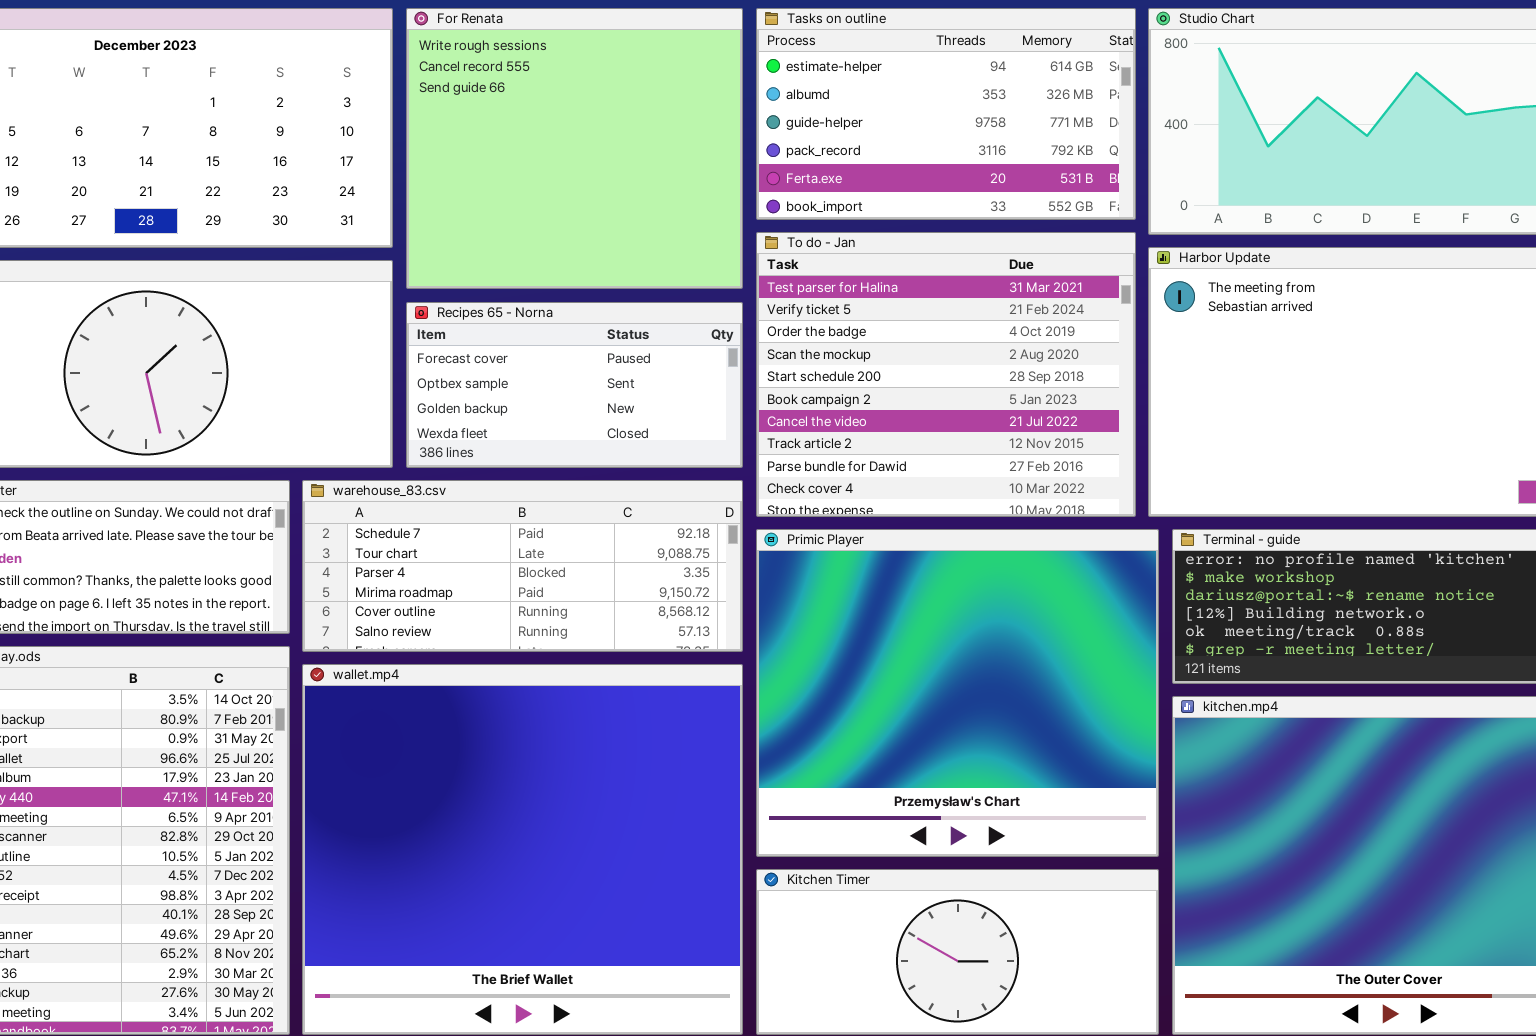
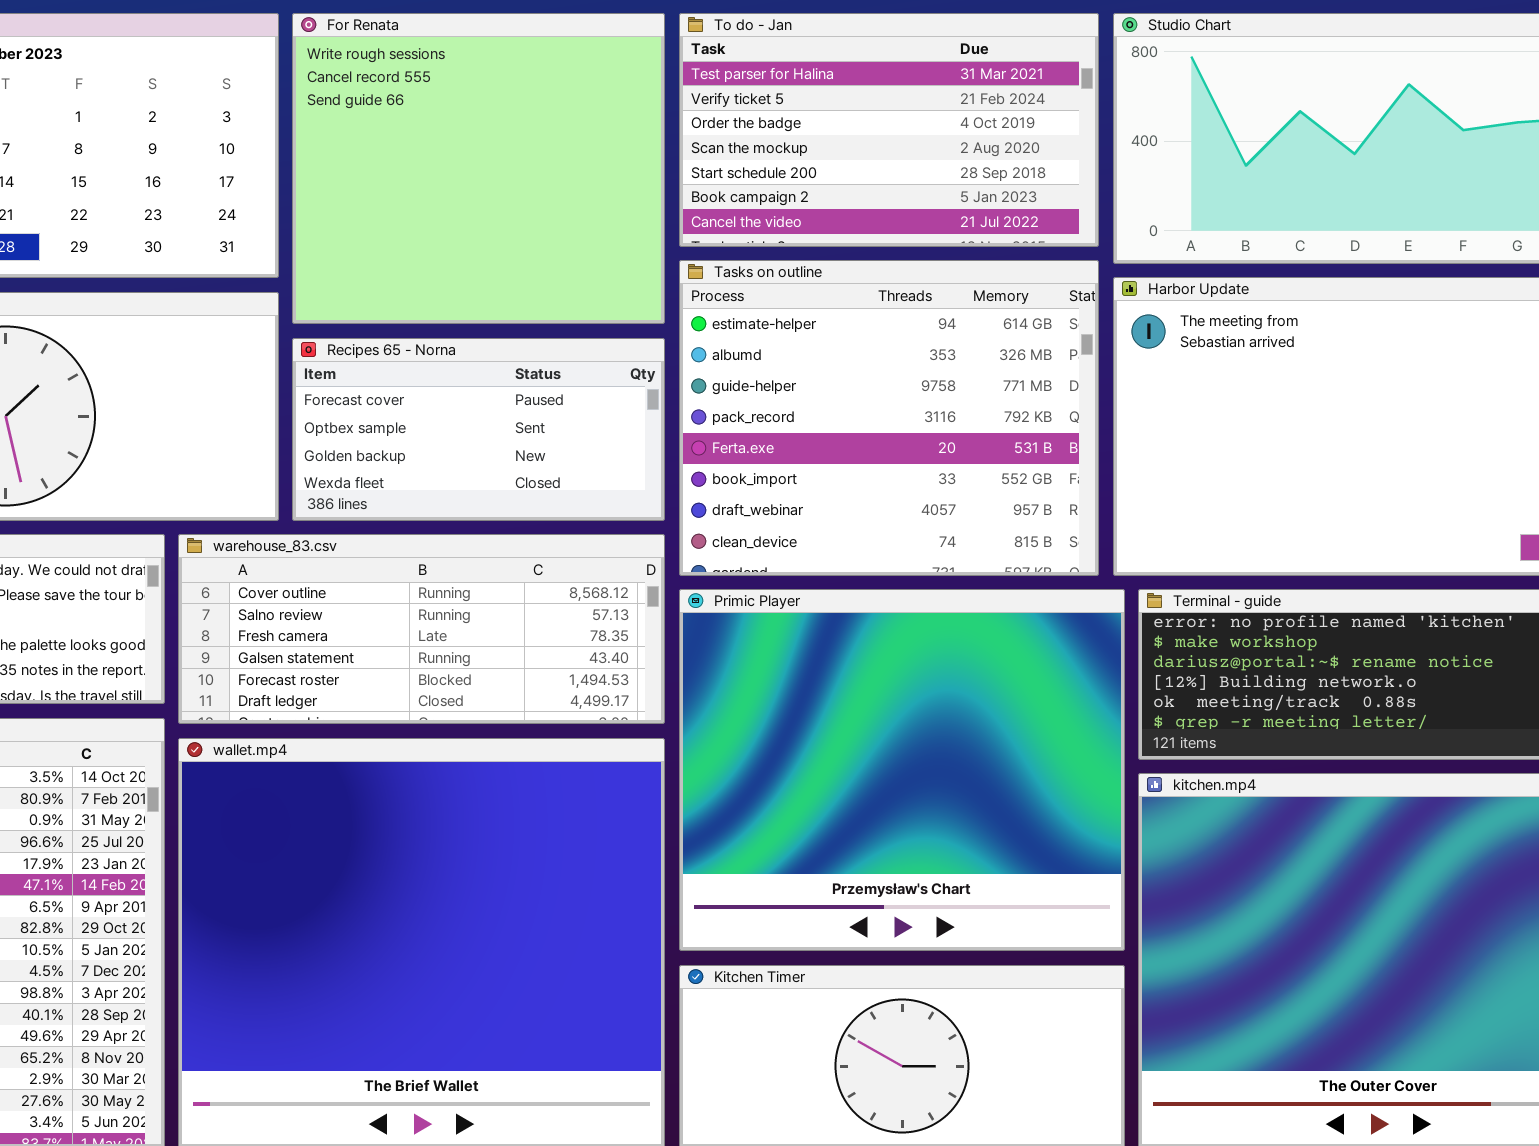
Tasks on outline: [756,8,1136,220] -> [679,260,1099,576], moved, resized
To do - Jan: [756,232,1136,517] -> [679,13,1099,247], moved, resized
warehouse_83.csv: [302,480,743,652] -> [178,534,665,724], scrolled down 4 rows

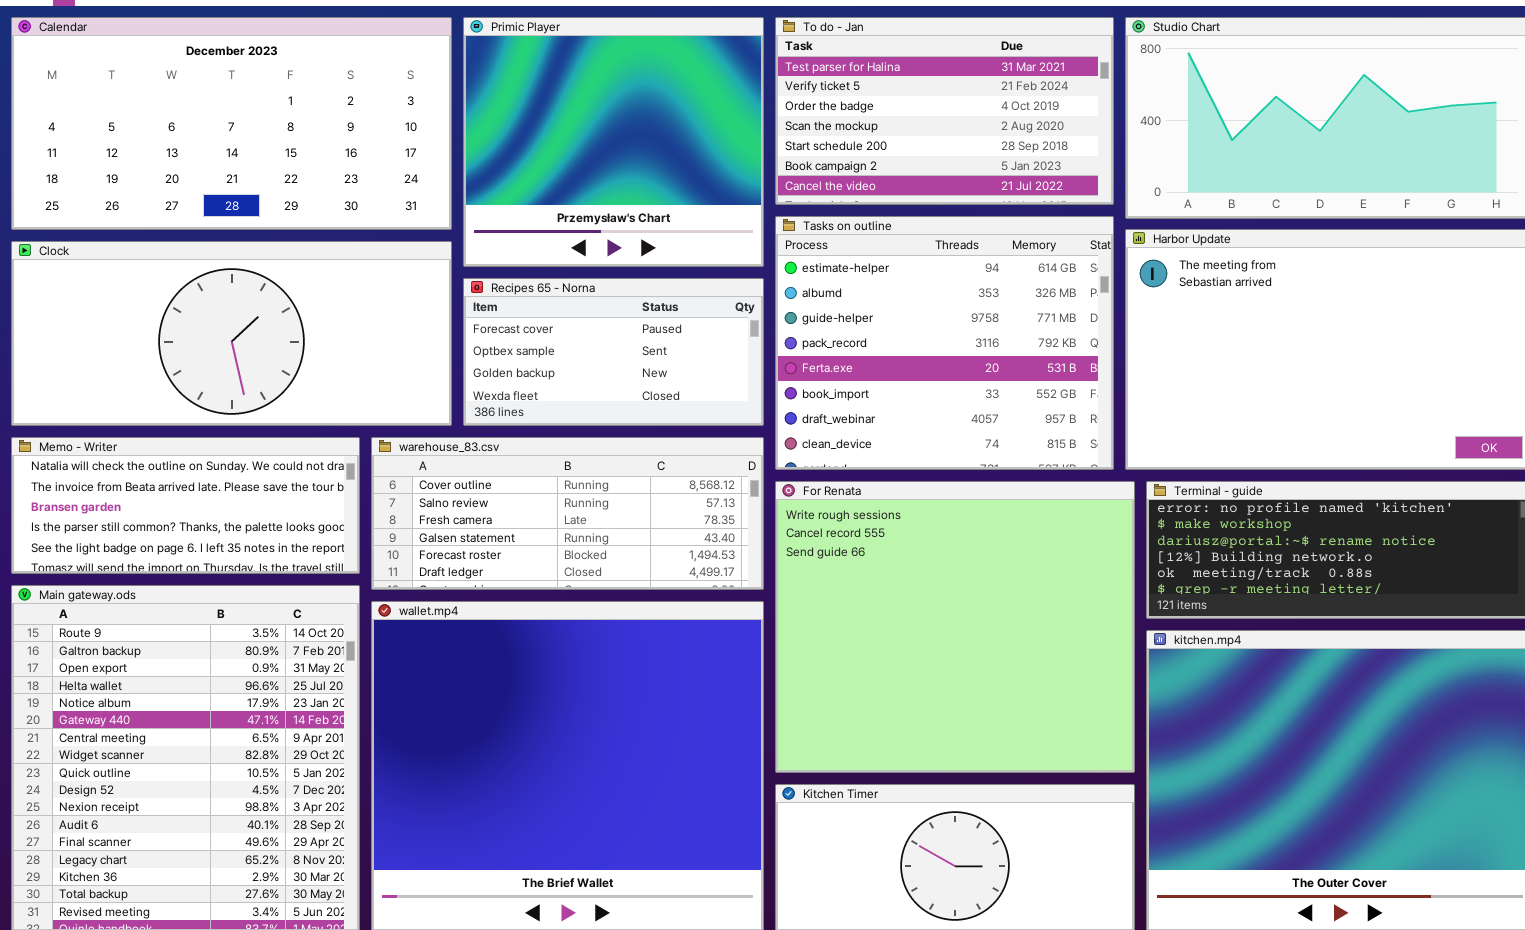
For Renata: [292,13,665,324] -> [775,481,1135,773], moved, resized
Primic Player: [679,589,1125,951] -> [463,17,764,267], moved, resized

